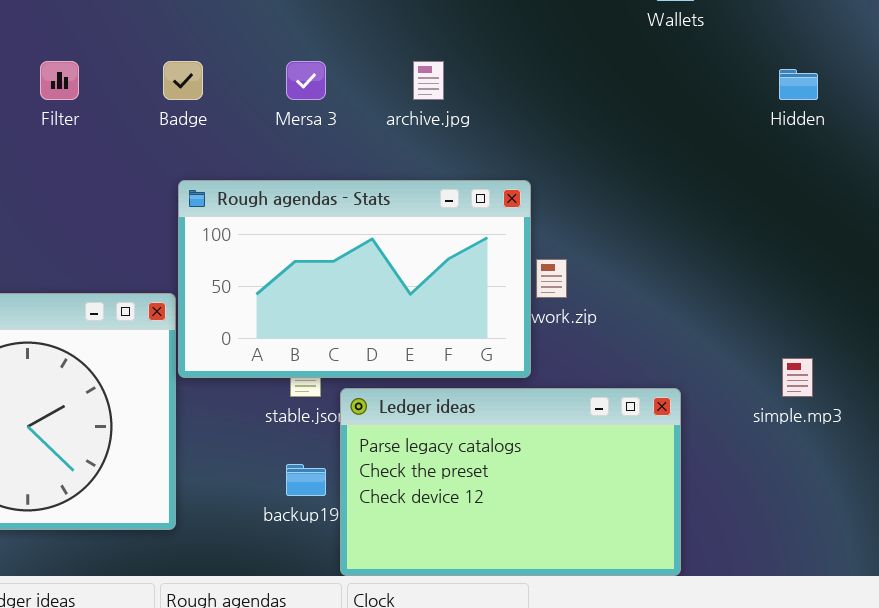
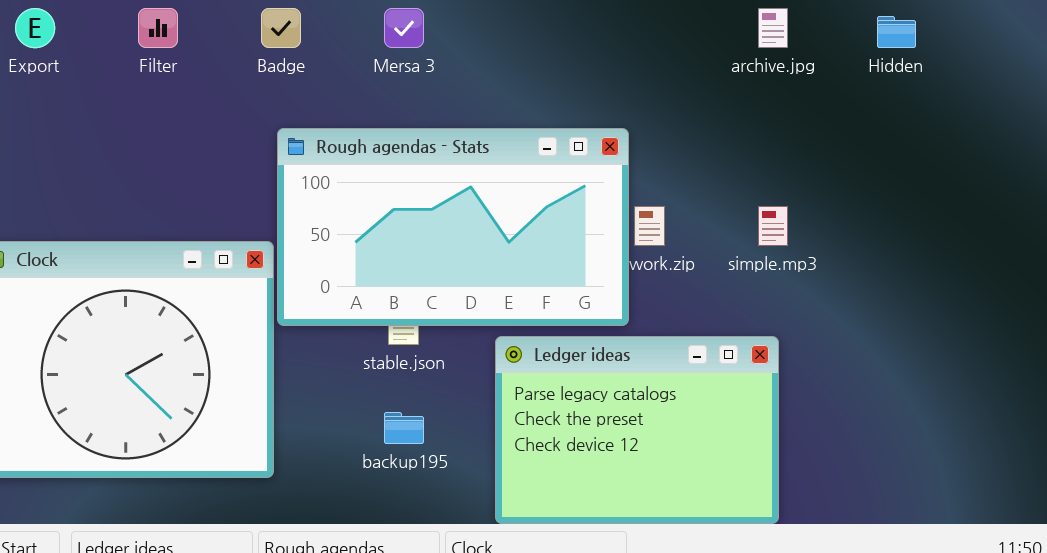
archive.jpg: [413,61,444,100] -> [758,8,788,48], moved
simple.mp3: [782,358,813,397] -> [758,206,788,246], moved
Ledger ideas: [340,388,681,576] -> [495,336,779,524], resized

